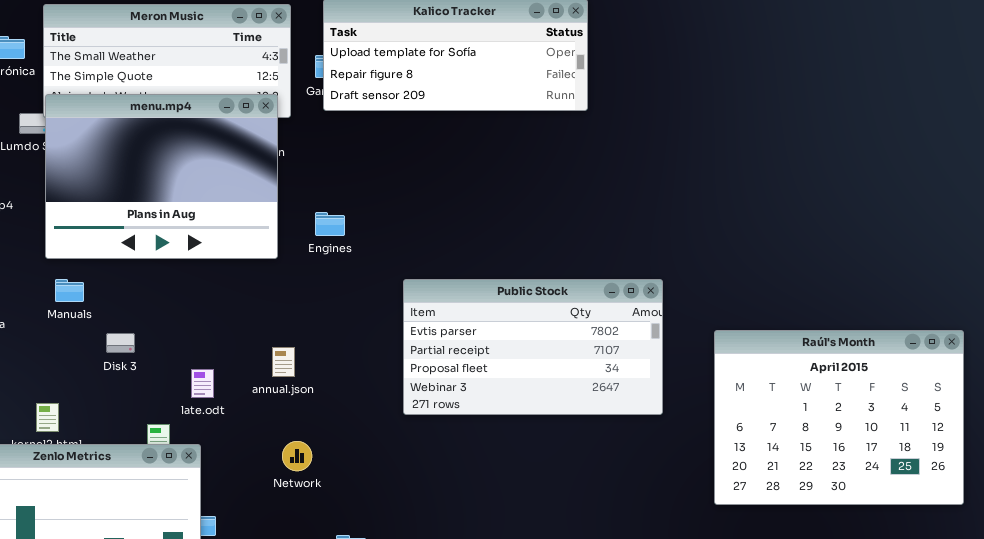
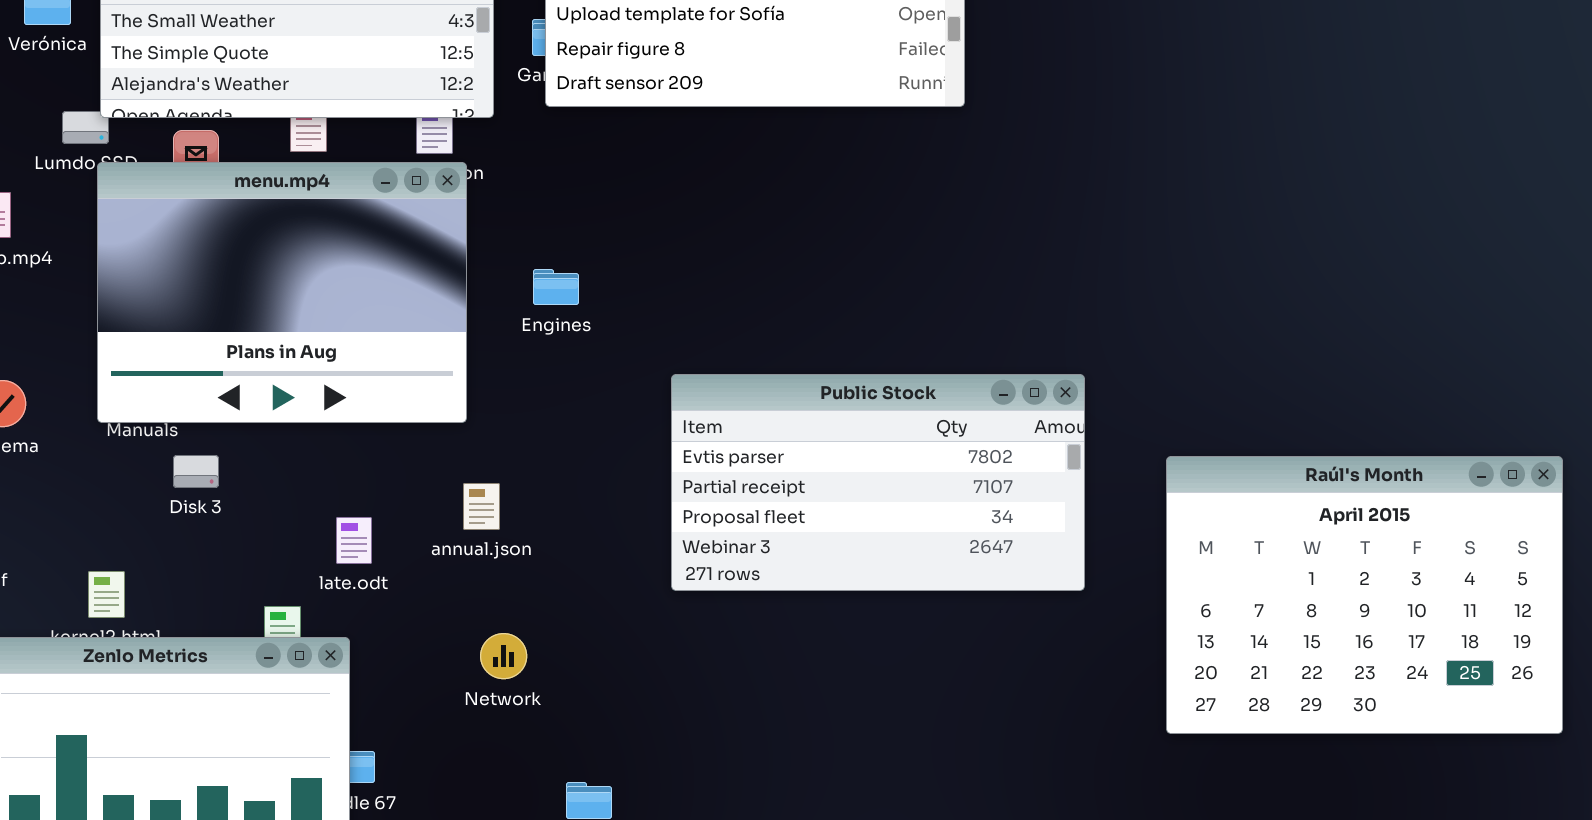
menu.mp4: [45,94,278,259] -> [97,162,467,423], moved
Disk 3: [106,333,135,353] -> [173,455,219,488], moved

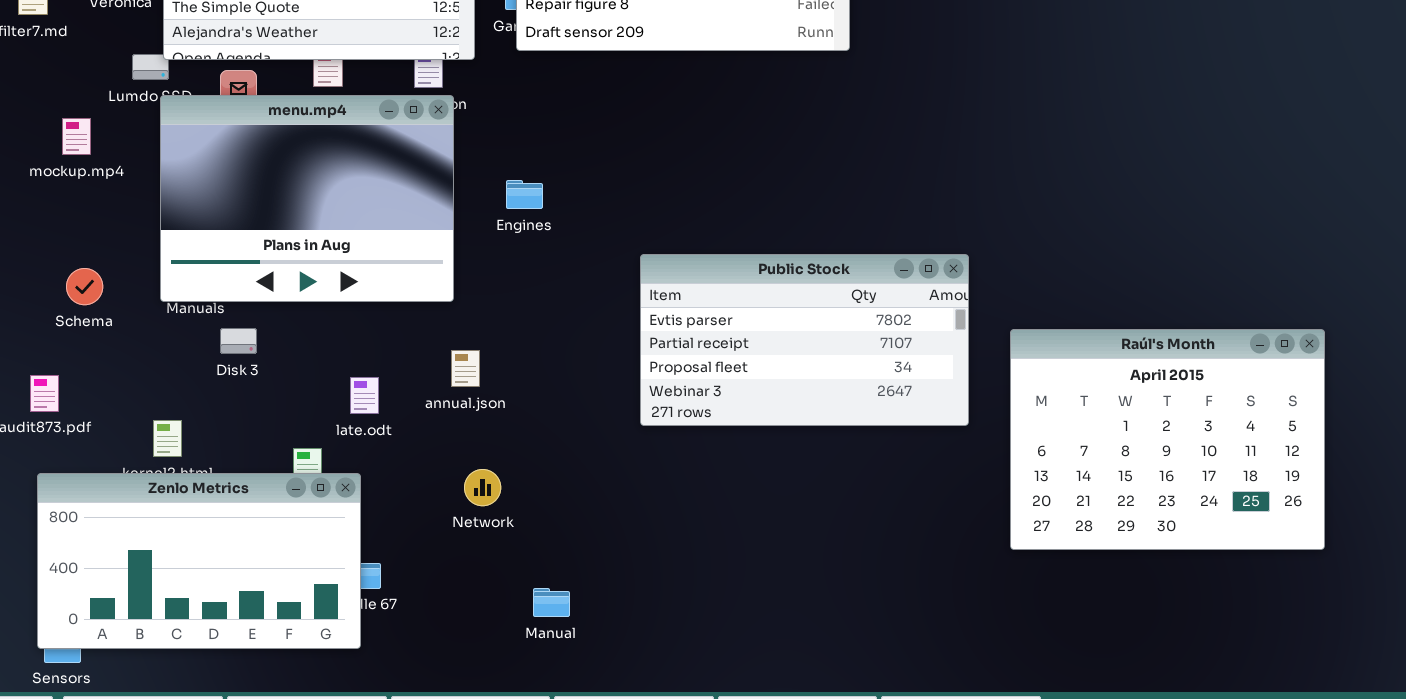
Public Stock: [671,374,1085,591] -> [640,254,969,426], moved

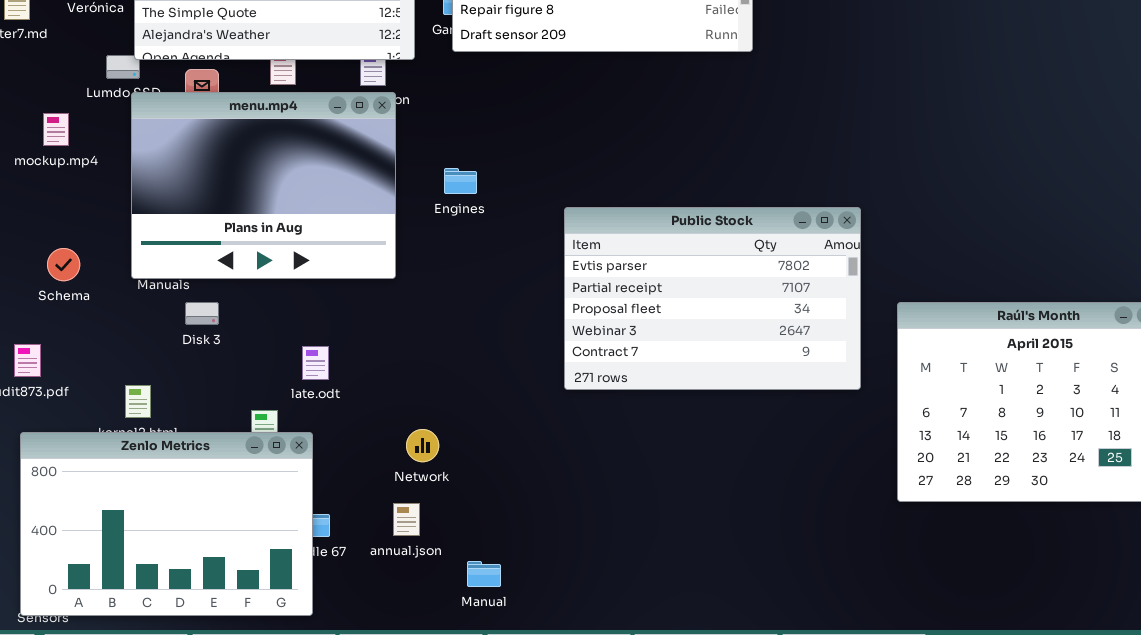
Public Stock: [640,254,969,426] -> [564,207,861,390], resized
annual.json: [451,350,480,387] -> [393,503,420,536], moved
Zenlo Metrics: [37,473,361,649] -> [20,432,313,616], resized
Manual: [533,588,570,617] -> [467,561,501,587], moved

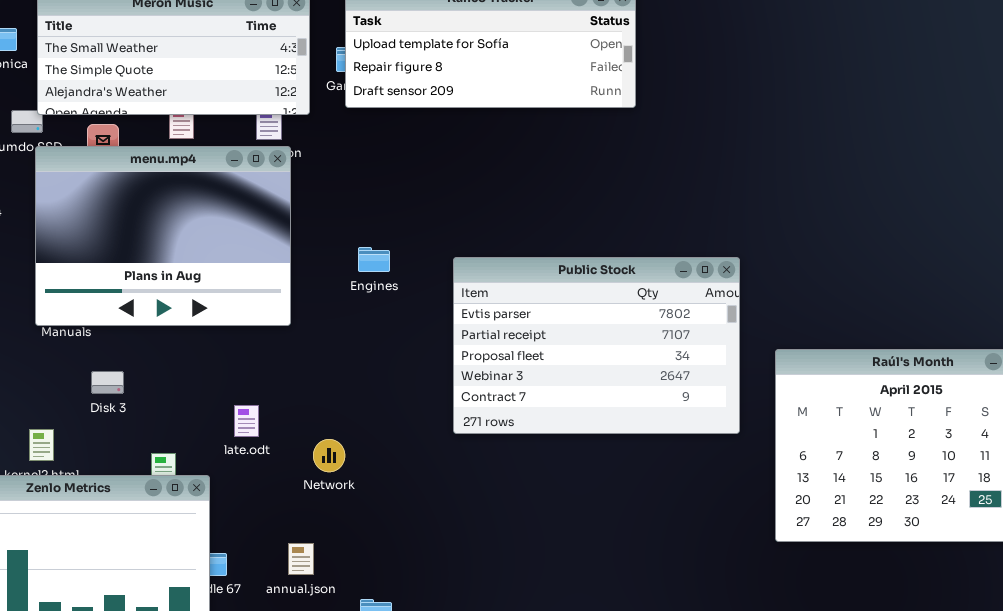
Engines: [444,168,477,194] -> [358,247,390,272], moved
Disk 3: [185,302,219,325] -> [91,371,124,394], moved
late.odt: [302,346,329,380] -> [234,405,259,437], moved
Network: [406,429,439,462] -> [313,439,345,472], moved

